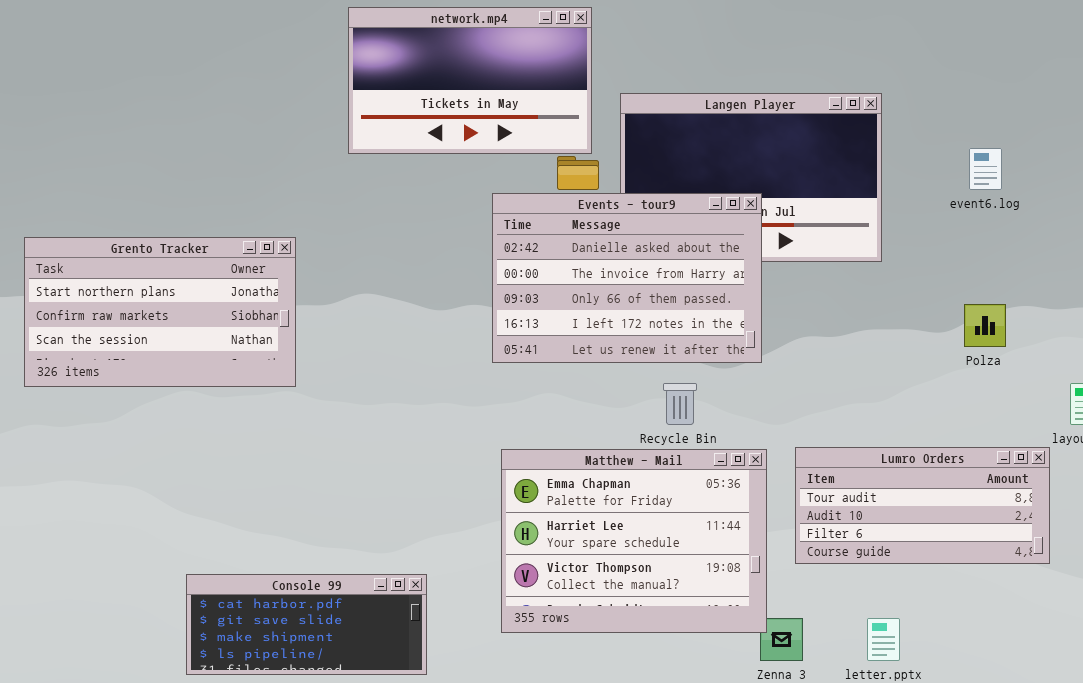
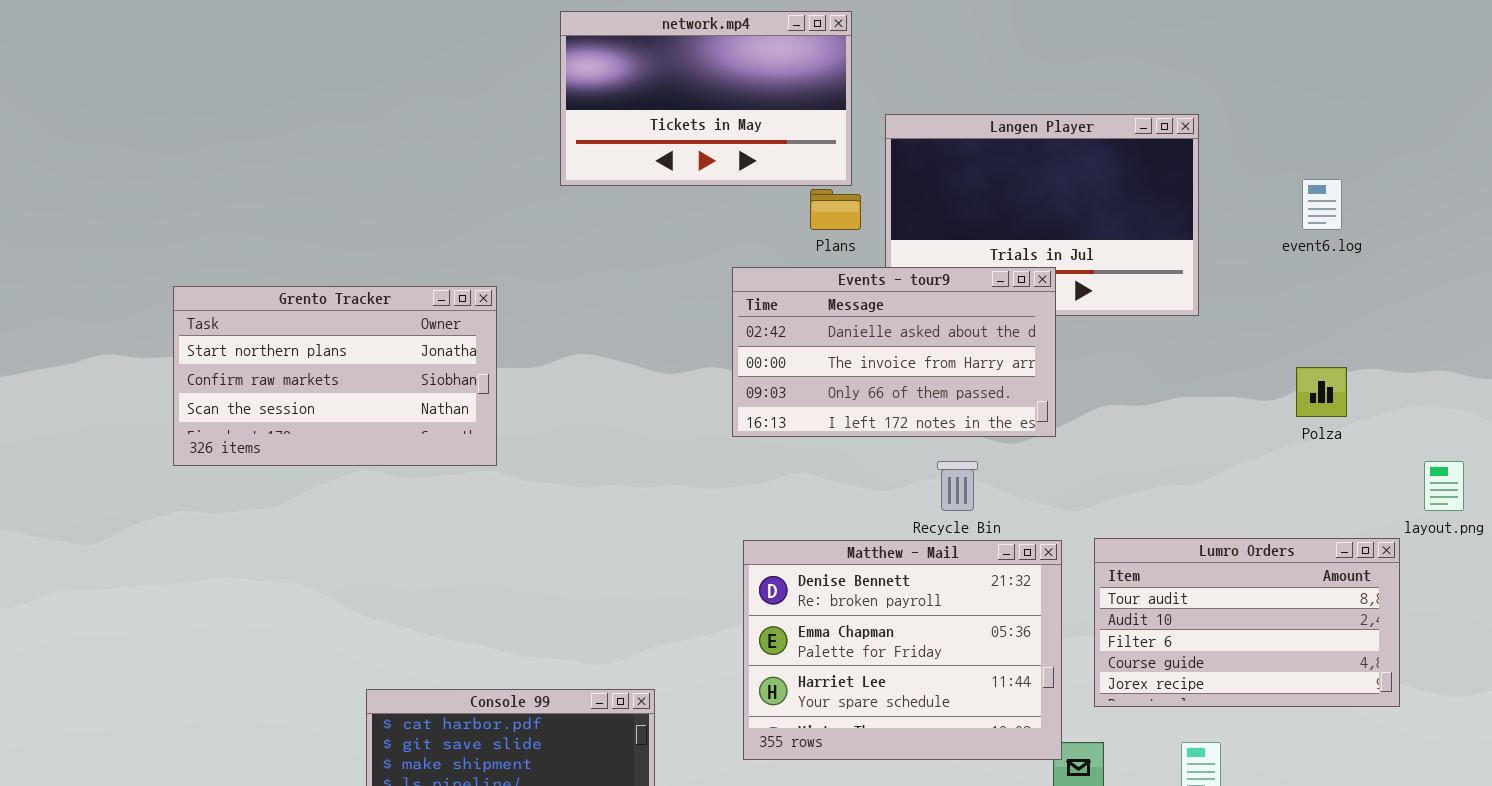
Events - tour9: [492,193,762,363] -> [732,267,1056,437], resized
Lumro Orders: [795,447,1050,564] -> [1094,538,1400,707], resized
Matthew - Mail: [501,449,767,633] -> [743,540,1062,760], scrolled up 1 row

